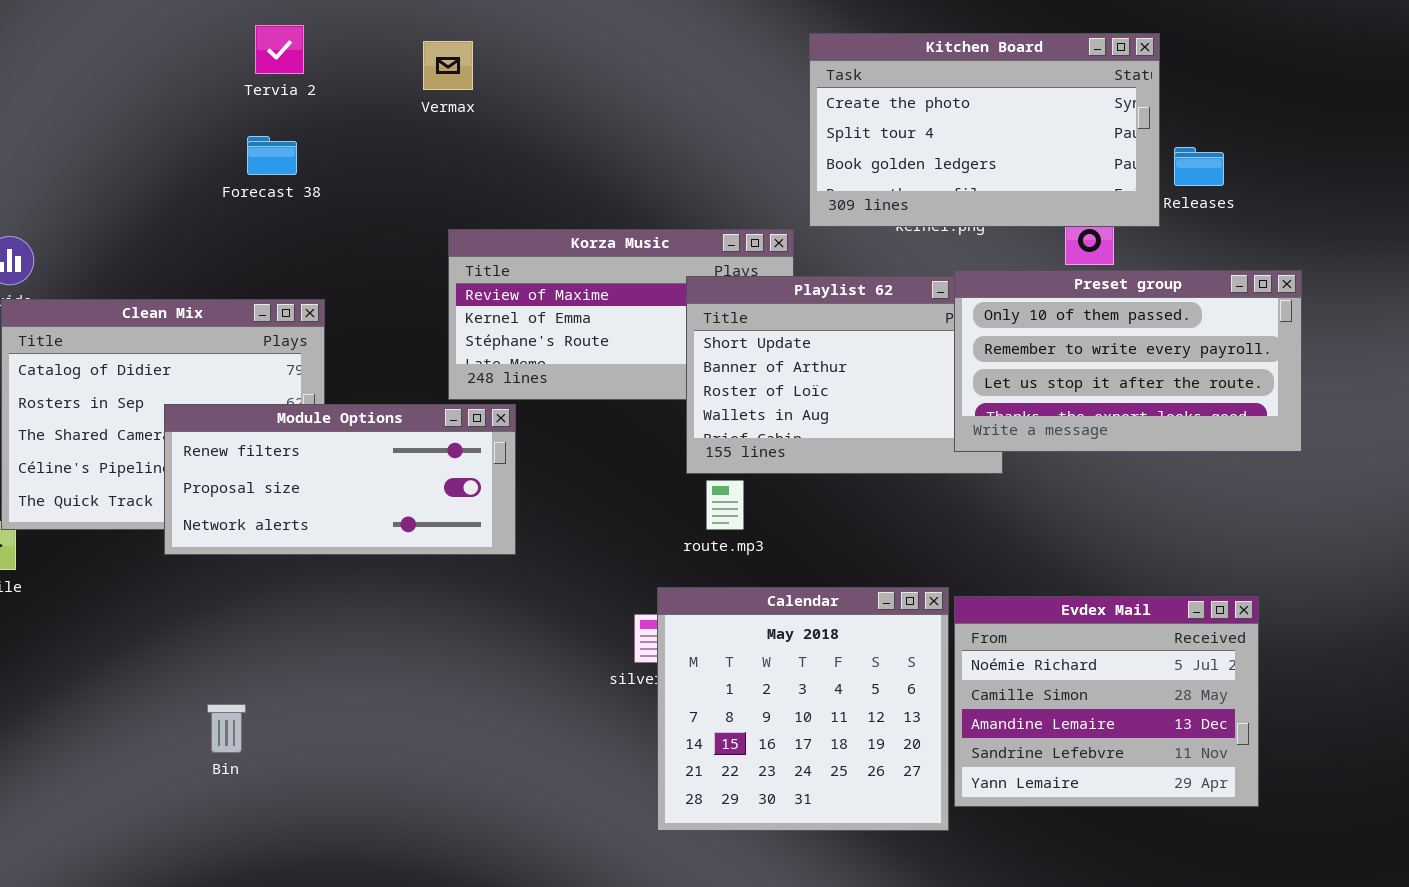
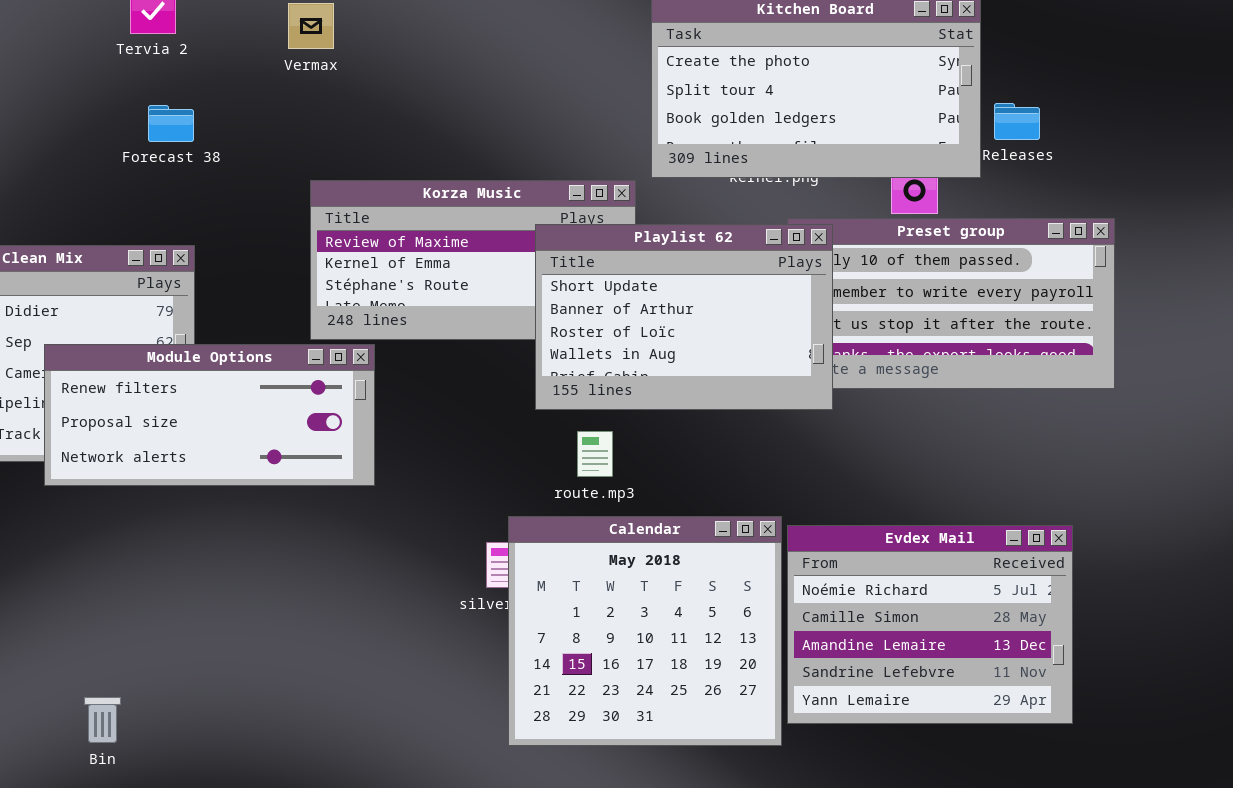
Forecast 38: [247,136,297,175] -> [148,105,194,142], moved
Playlist 62: [686,276,1003,474] -> [535,224,833,410], raised
route.mp3: [706,480,744,530] -> [577,431,613,477], moved
Bin: [207,704,246,753] -> [84,697,121,743], moved

